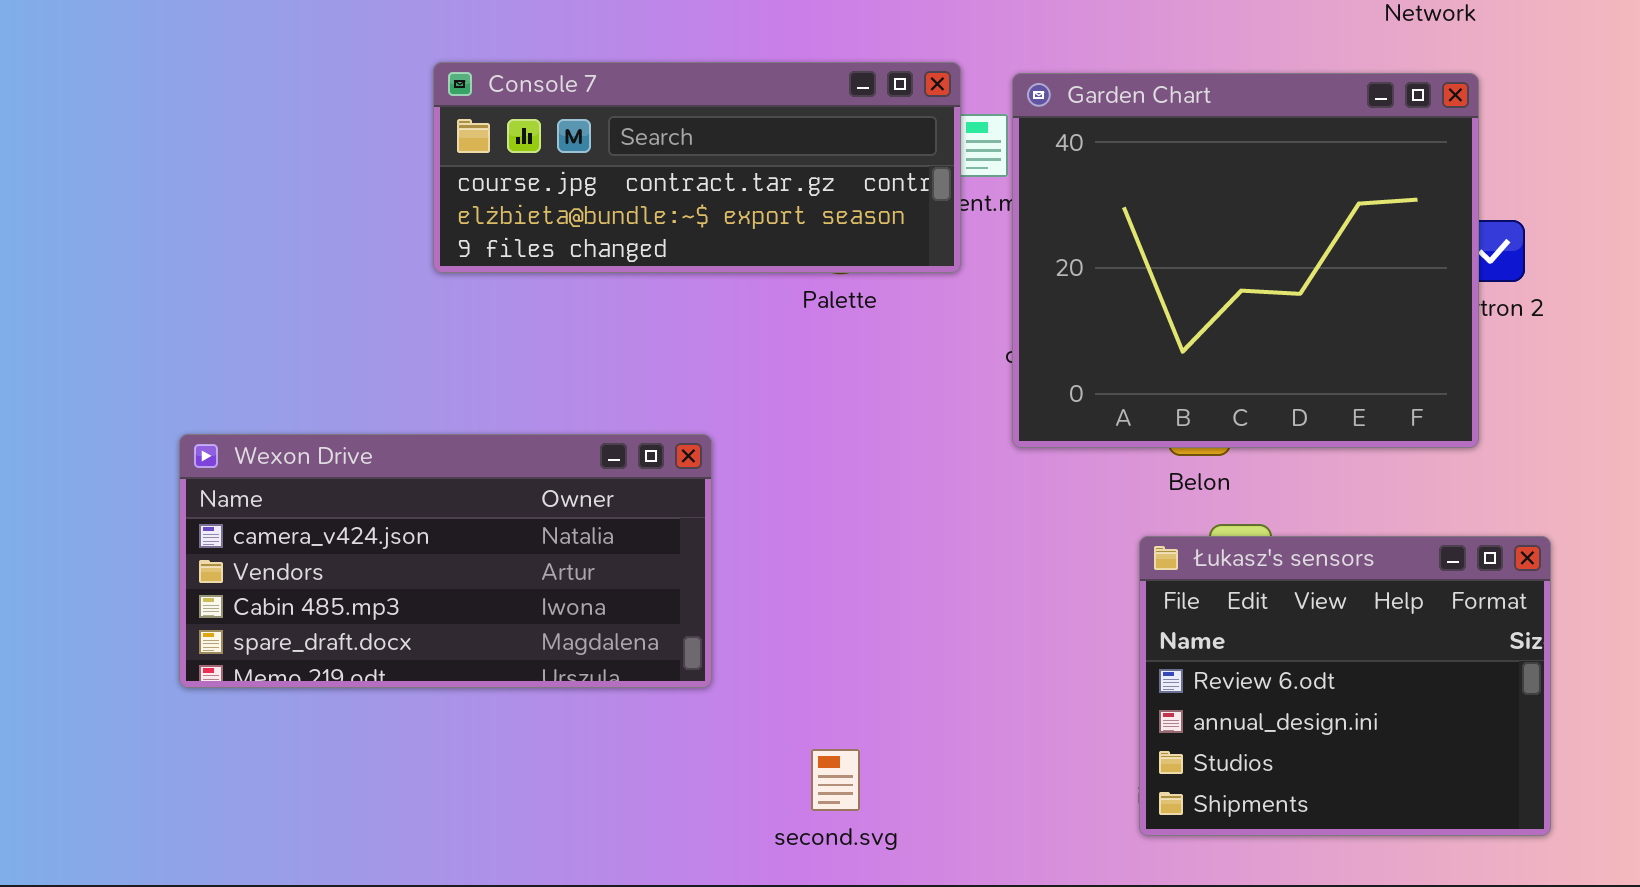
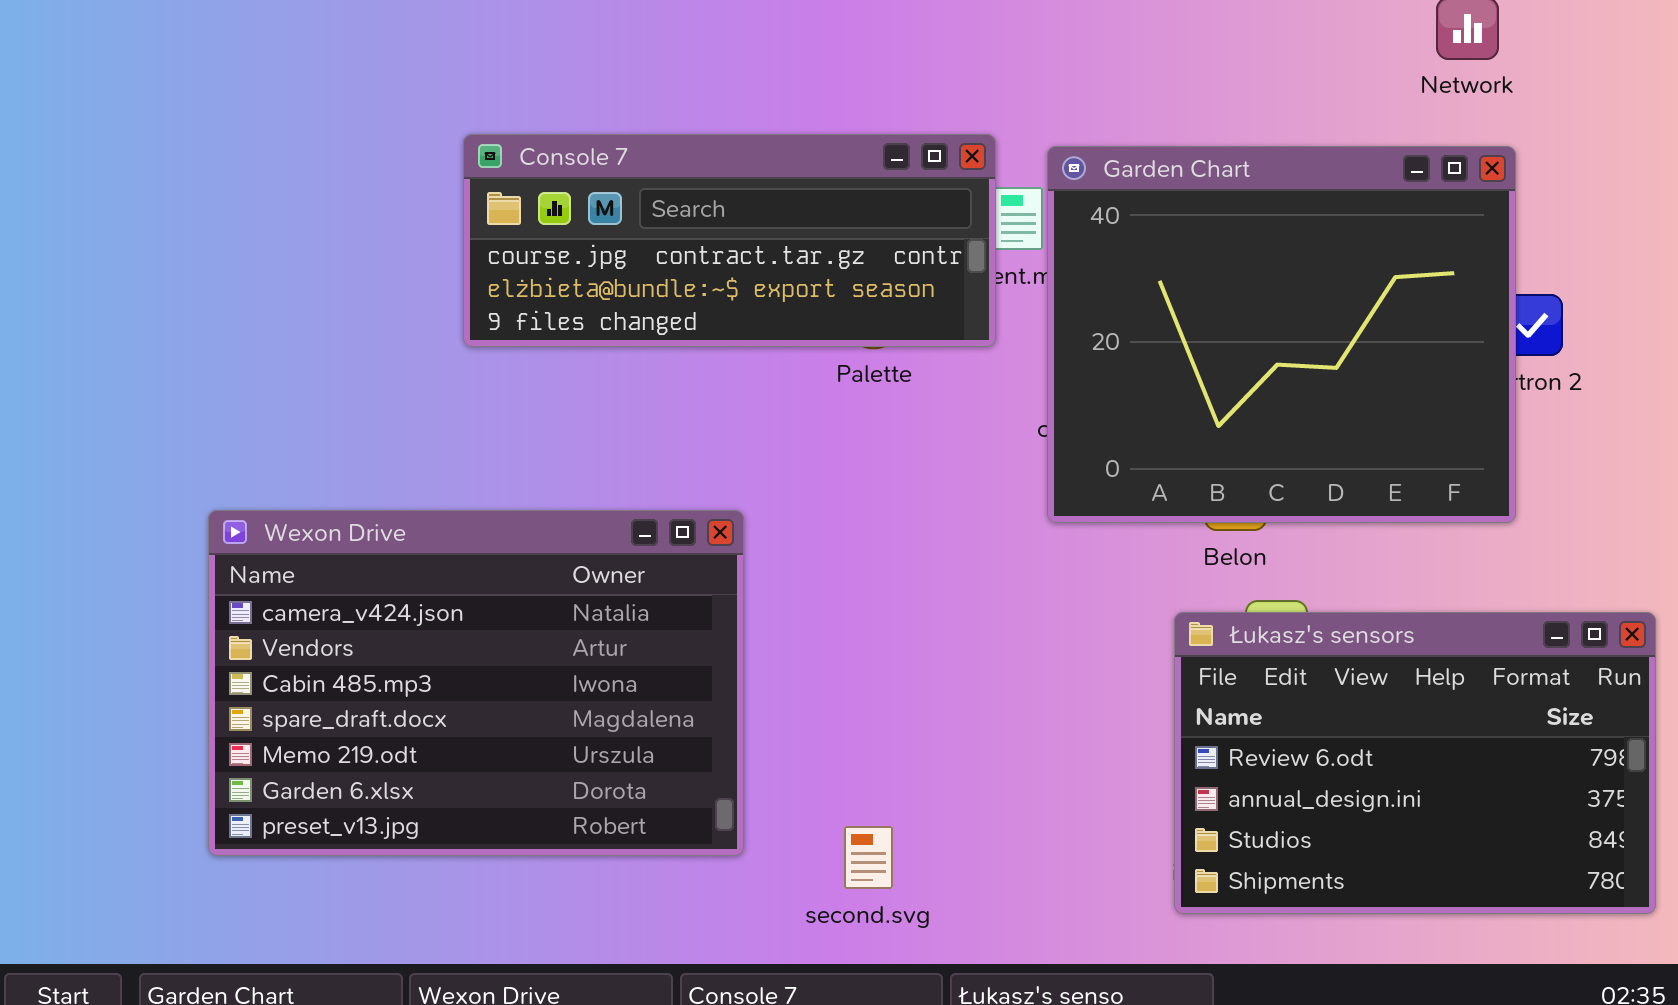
Wexon Drive: [179,434,712,688] -> [208,510,744,856], resized
Łukasz's sensors: [1139,536,1551,836] -> [1174,612,1656,914], resized

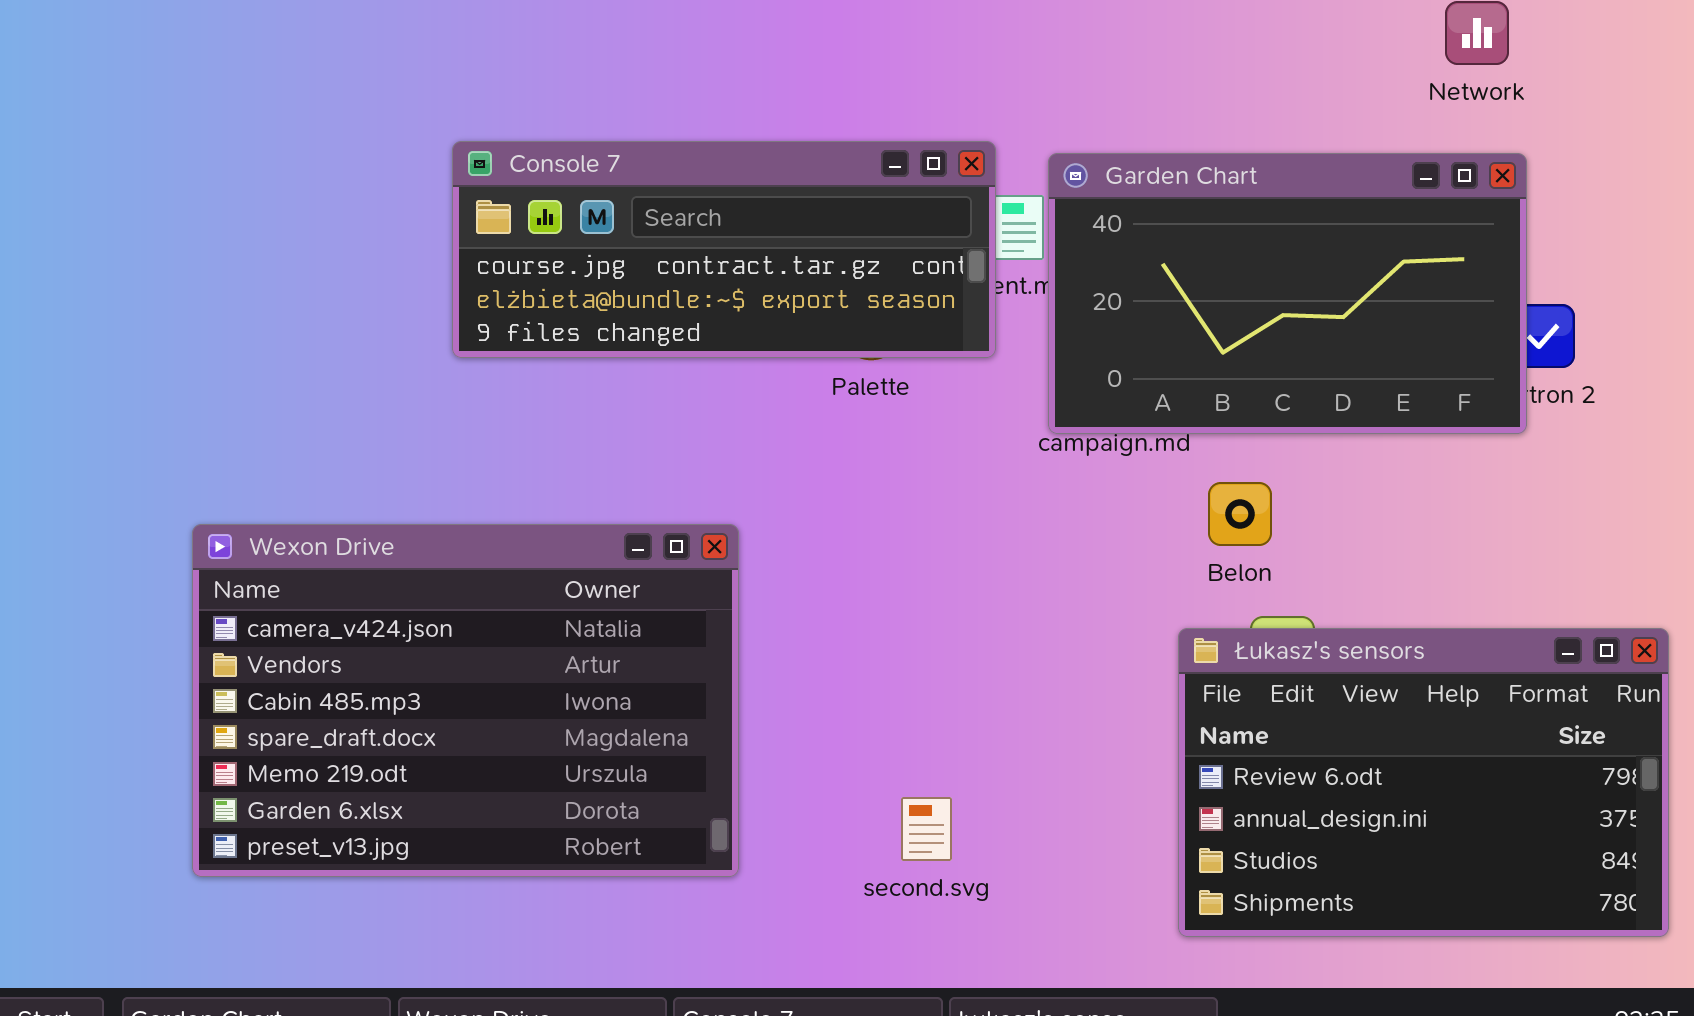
Garden Chart: [1047,146,1516,523] -> [1048,153,1527,434], resized
second.svg: [844,826,893,889] -> [901,797,952,861], moved

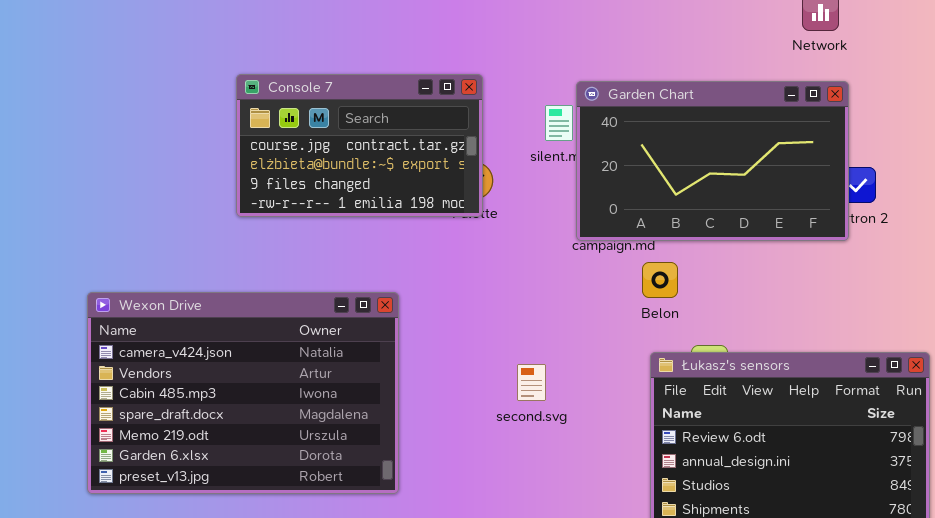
Console 7: [452,141,996,358] -> [236,74,483,217], resized
Belon: [1208,482,1272,546] -> [642,262,678,298], moved
second.svg: [901,797,952,861] -> [517,364,546,401], moved

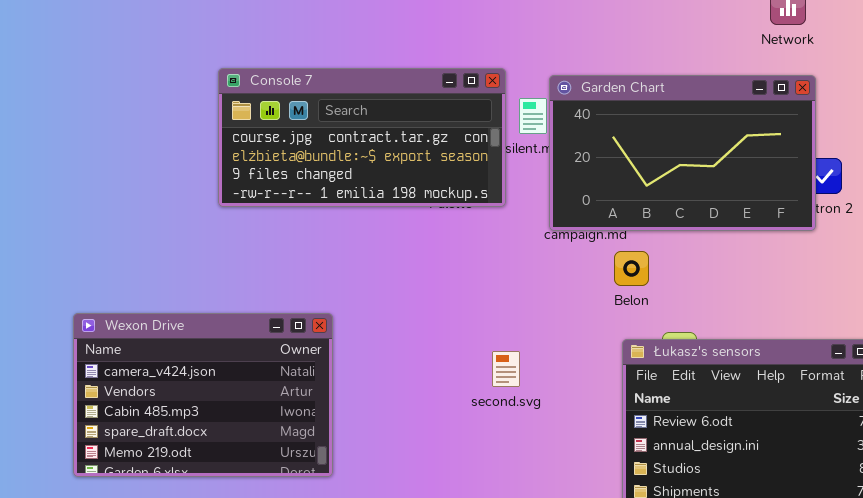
Console 7: [236,74,483,217] -> [218,68,506,207], resized
Wexon Drive: [87,292,399,494] -> [73,313,333,477], resized

